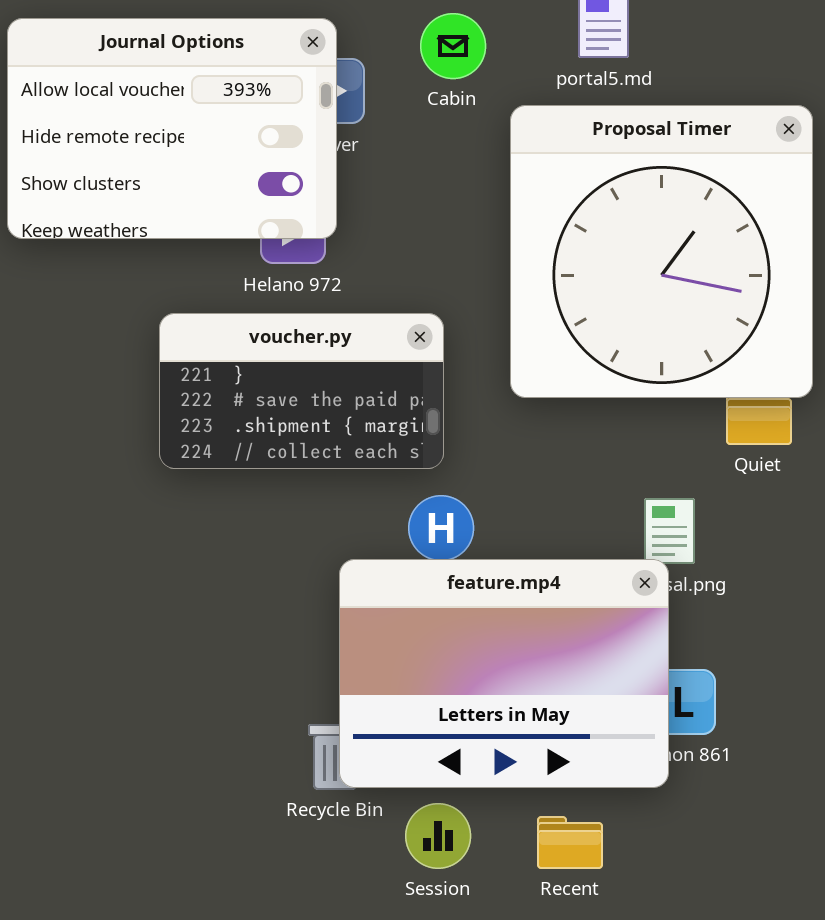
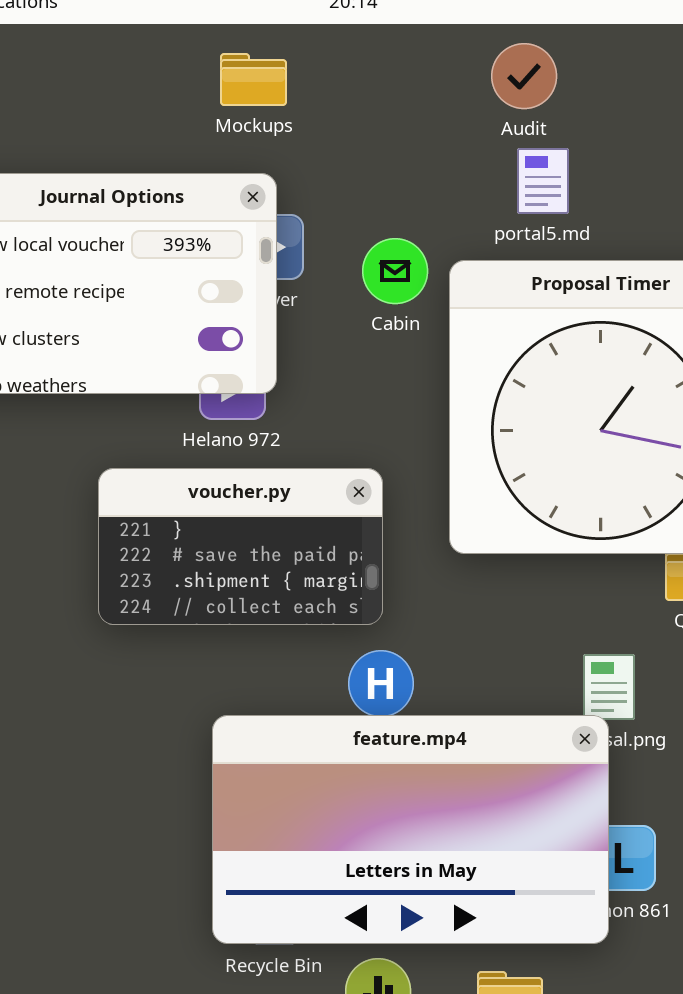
Cabin: [420,13,486,79] -> [362,238,428,304], moved
feature.mp4: [339,559,669,788] -> [212,715,609,944], resized

